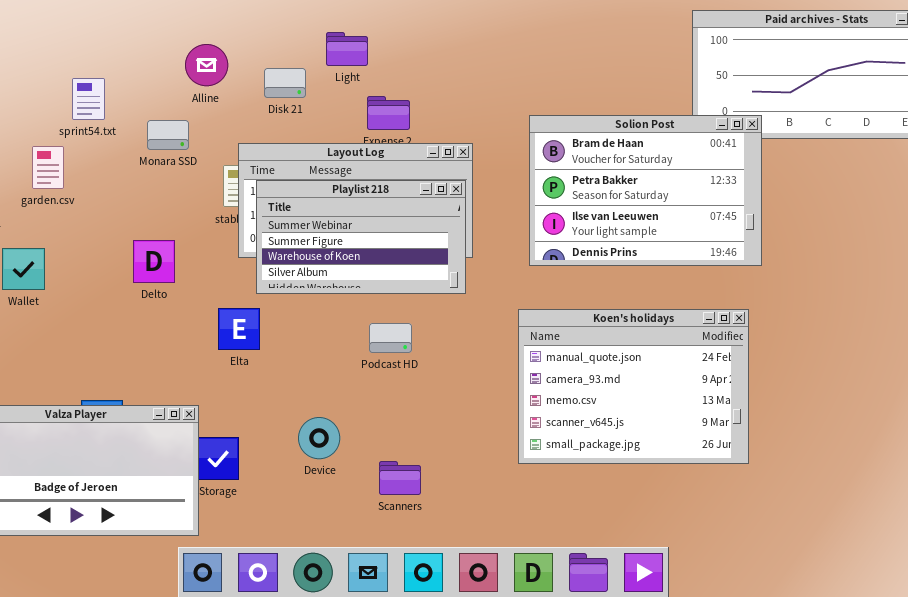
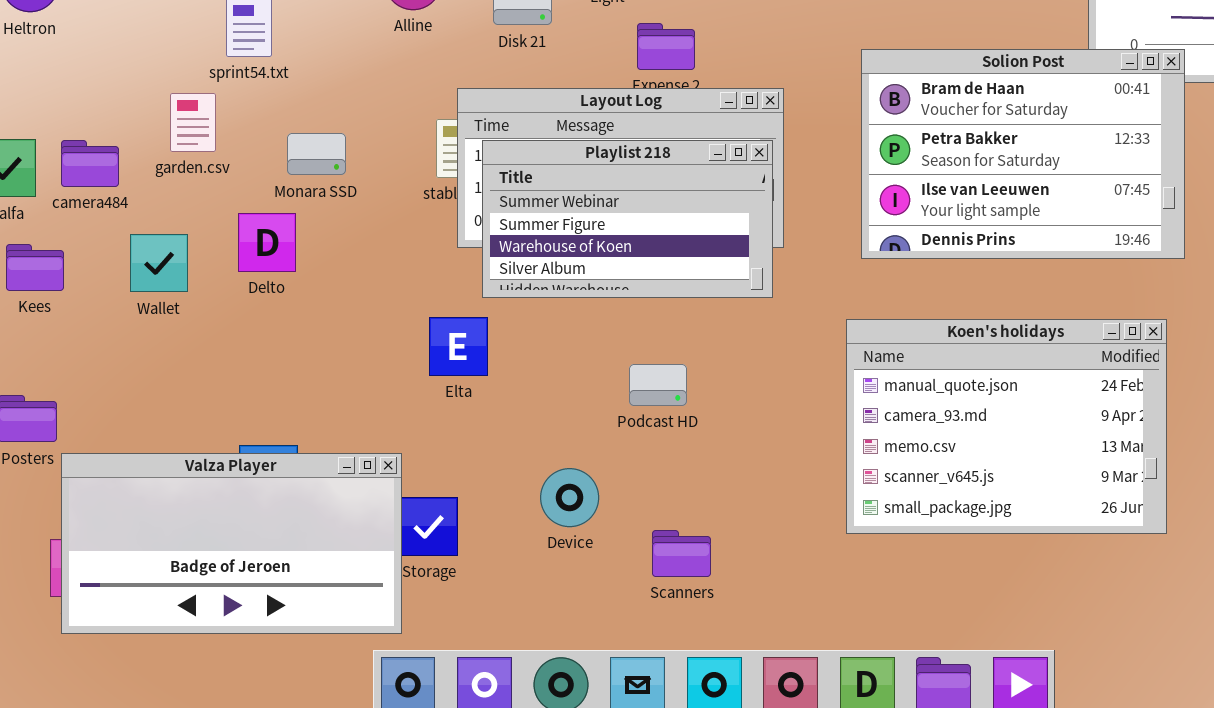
Monara SSD: [147,120,189,150] -> [287,133,346,175], moved
Delto: [133,240,175,283] -> [238,213,296,272], moved
Podcast HD: [369,323,412,353] -> [629,364,687,406], moved

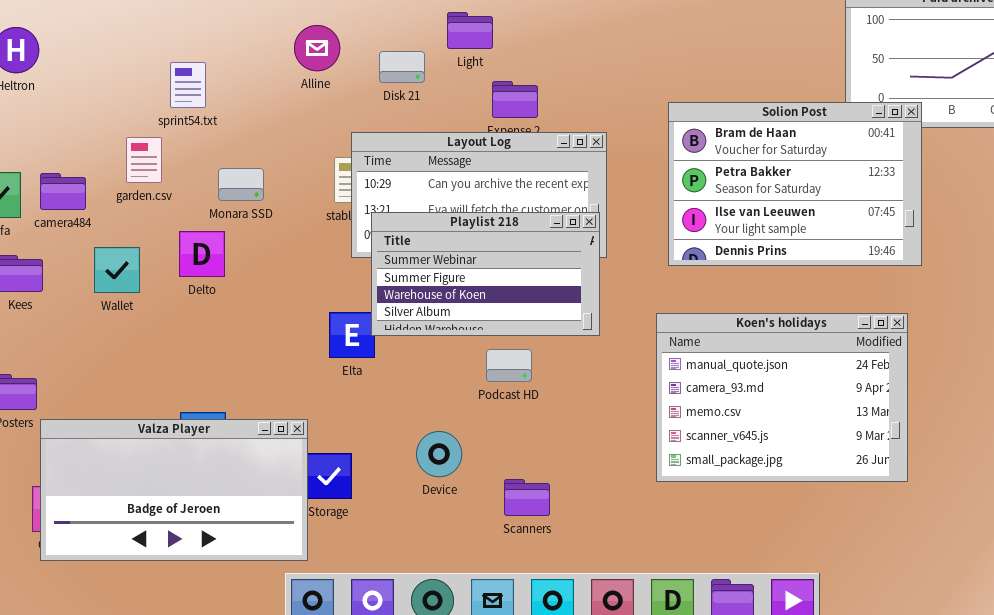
Playlist 218: [482,140,773,298] -> [371,212,600,336], moved

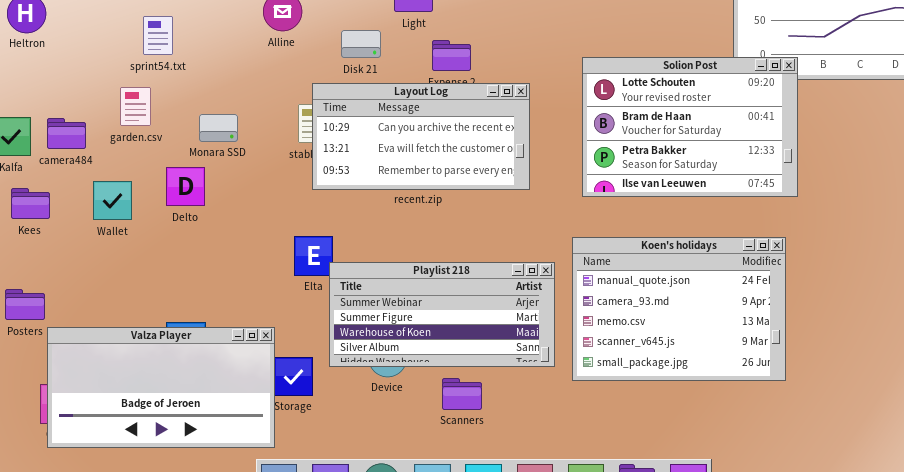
Disk 21: [379,51,425,83] -> [341,30,381,58], moved
sprint54.txt: [170,62,206,108] -> [143,16,173,55], moved
Solion Post: [668,102,922,266] -> [582,57,798,197], scrolled up 1 row
Playlist 218: [371,212,600,336] -> [329,262,555,367], moved, resized

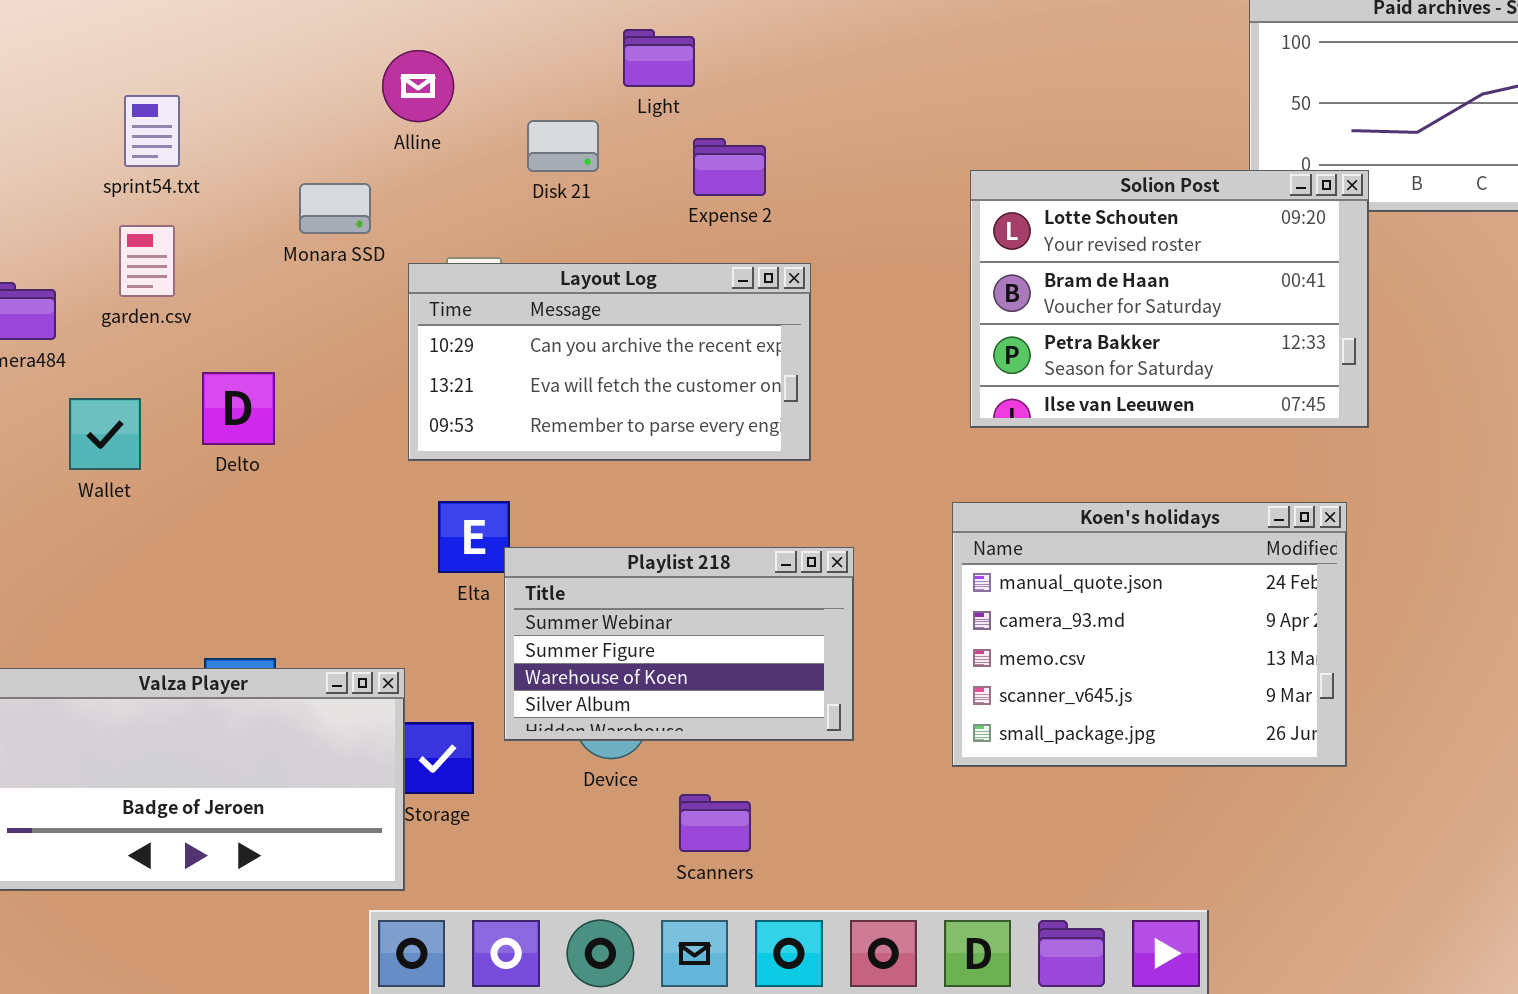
sprint54.txt: [143,16,173,55] -> [124,95,180,167], moved
Layout Log: [312,83,530,190] -> [408,263,811,461], moved
Monara SSD: [199,114,238,142] -> [299,183,371,234], moved
Playlist 218: [329,262,555,367] -> [504,547,854,741], resized
Scanners: [442,378,482,410] -> [679,794,751,852], moved

